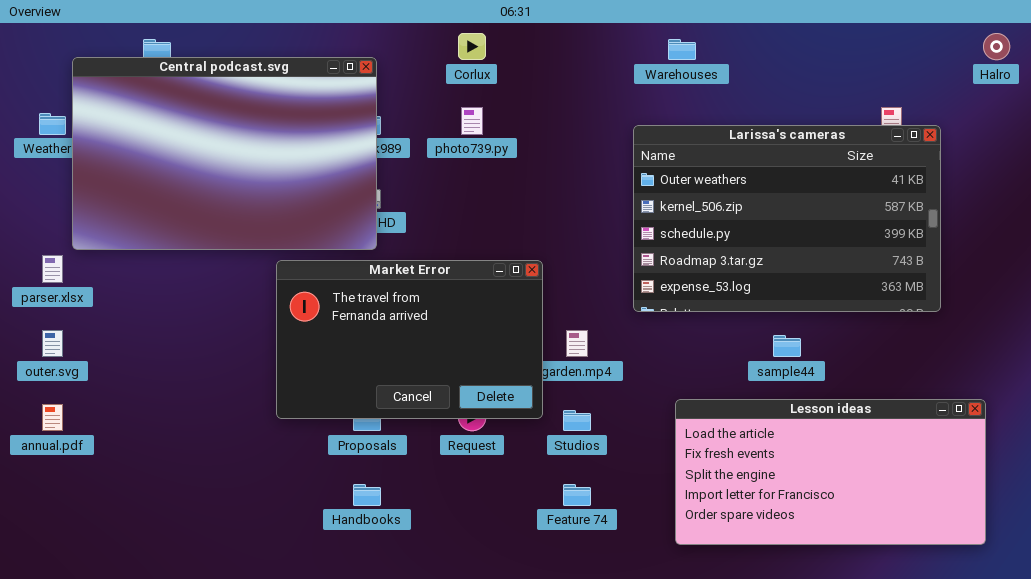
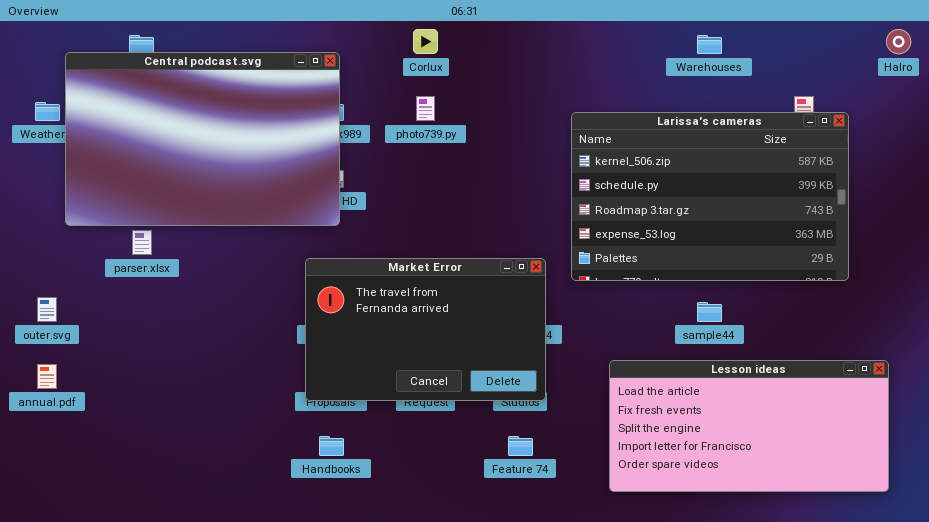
Warehouses: [668,39,696,60] -> [697,35,722,54], moved
Larissa's cameras: [633,125,941,312] -> [571,112,849,281], scrolled down 1 row
parser.xlsx: [42,255,63,283] -> [132,230,152,255], moved
Market Error: [276,260,543,419] -> [305,258,546,401], moved

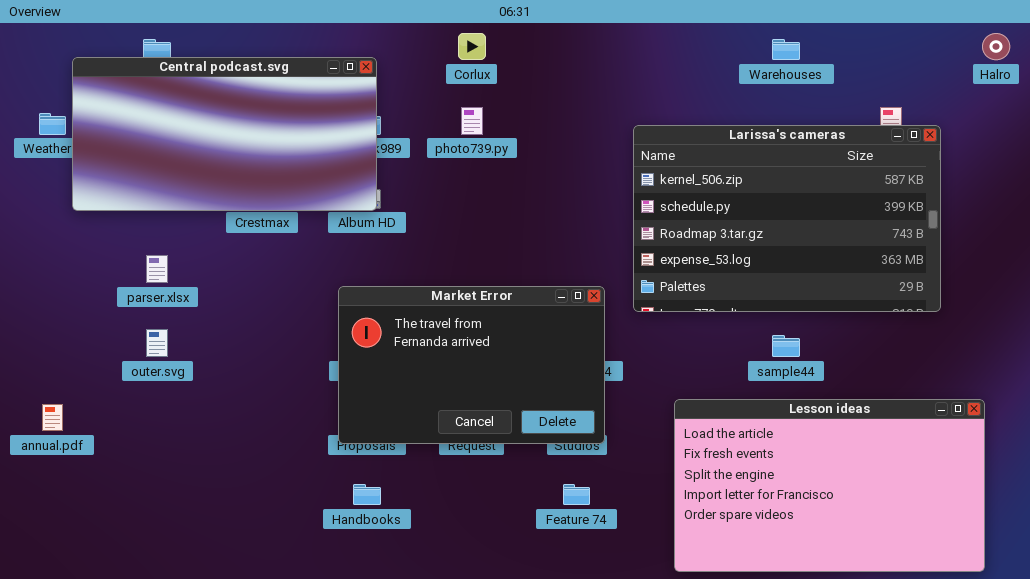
Central podcast.svg: [65,52,340,226] -> [72,57,377,211], resized
outer.svg: [37,297,57,322] -> [146,329,168,357], moved
Lesson ideas: [609,360,889,492] -> [674,399,985,572], resized

